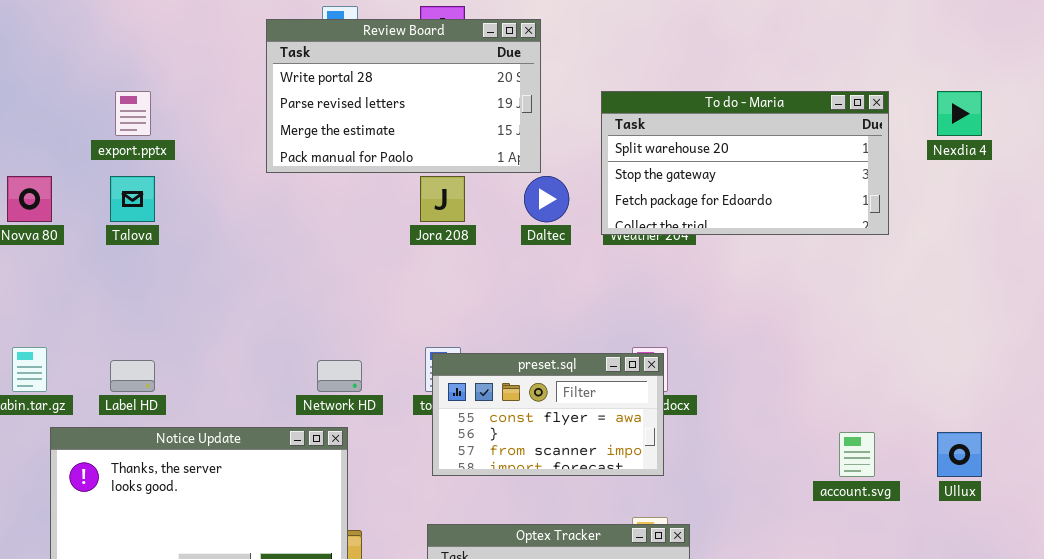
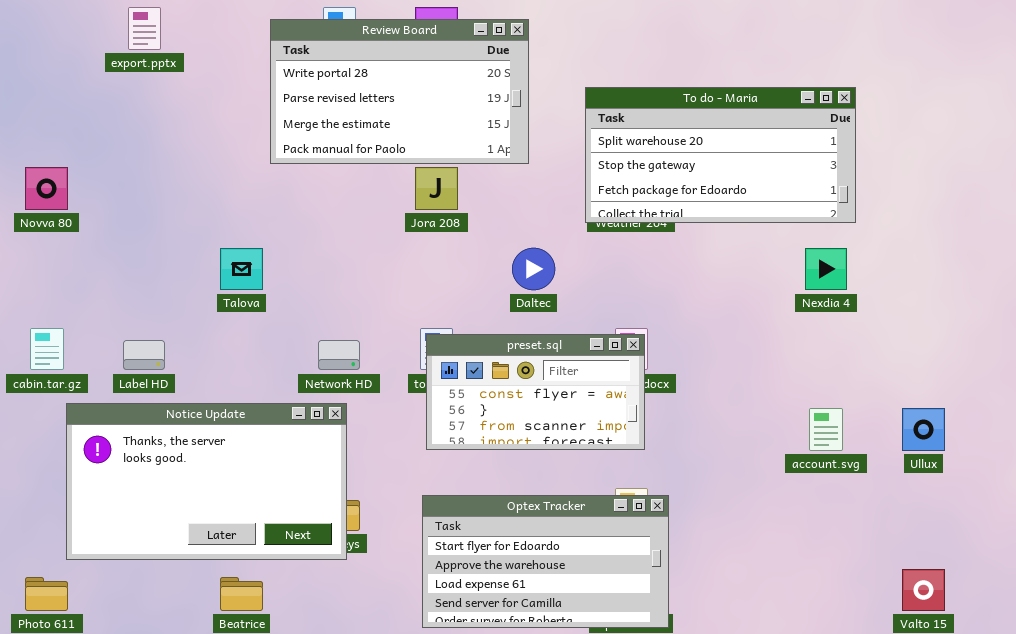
export.pptx: [115,91,151,136] -> [128,7,161,50], moved
Nexdia 4: [937,91,982,136] -> [805,248,847,290], moved
Talova: [110,176,155,222] -> [220,248,263,290], moved
Daltec: [524,176,569,222] -> [512,248,555,290], moved

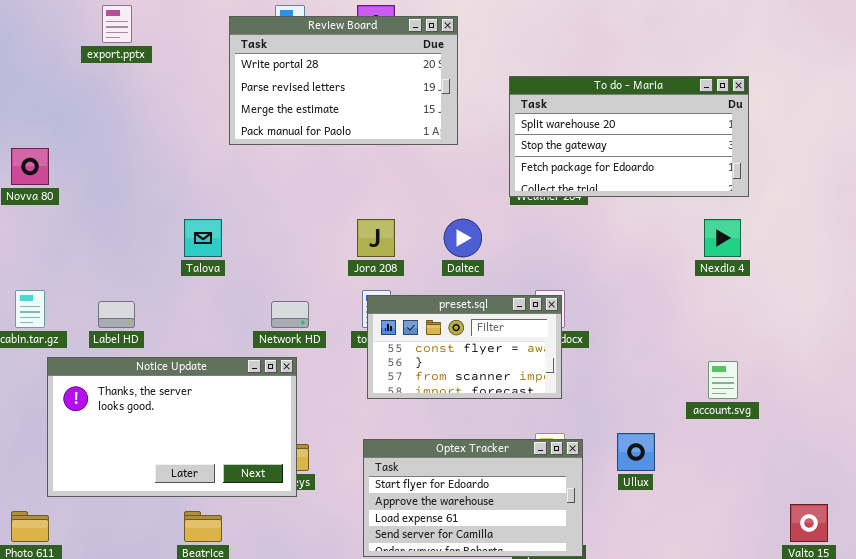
Jora 208: [415,167,458,210] -> [357,219,395,257], moved
Ullux: [902,408,945,451] -> [617,433,655,471], moved

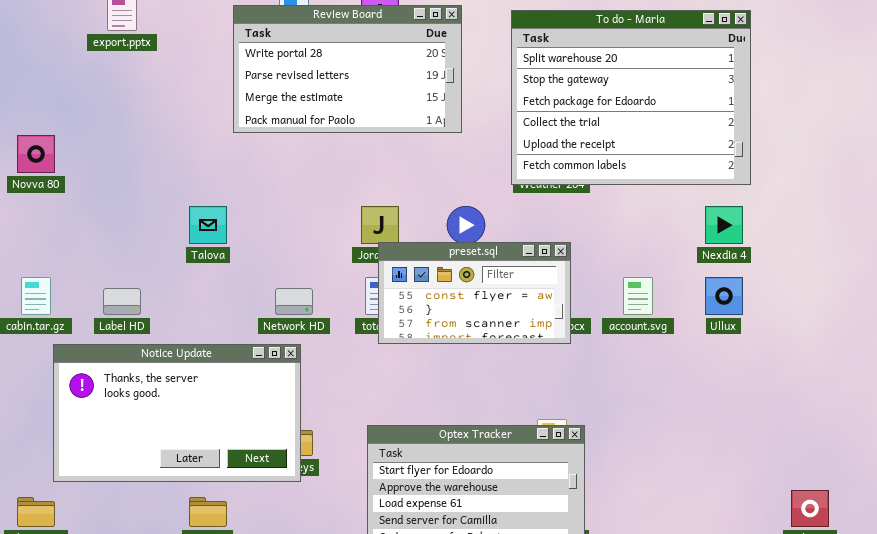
To do - Maria: [509,76,749,197] -> [511,10,751,185], resized
preset.sql: [367,295,562,399] -> [378,242,571,344], moved
account.svg: [708,361,738,399] -> [623,277,653,315], moved
Ullux: [617,433,655,471] -> [705,277,743,315], moved

